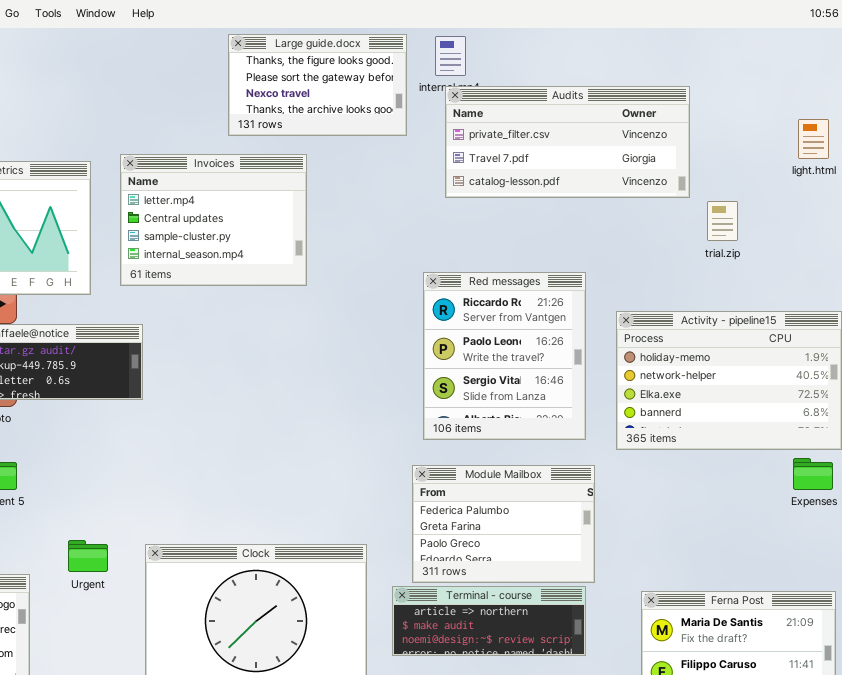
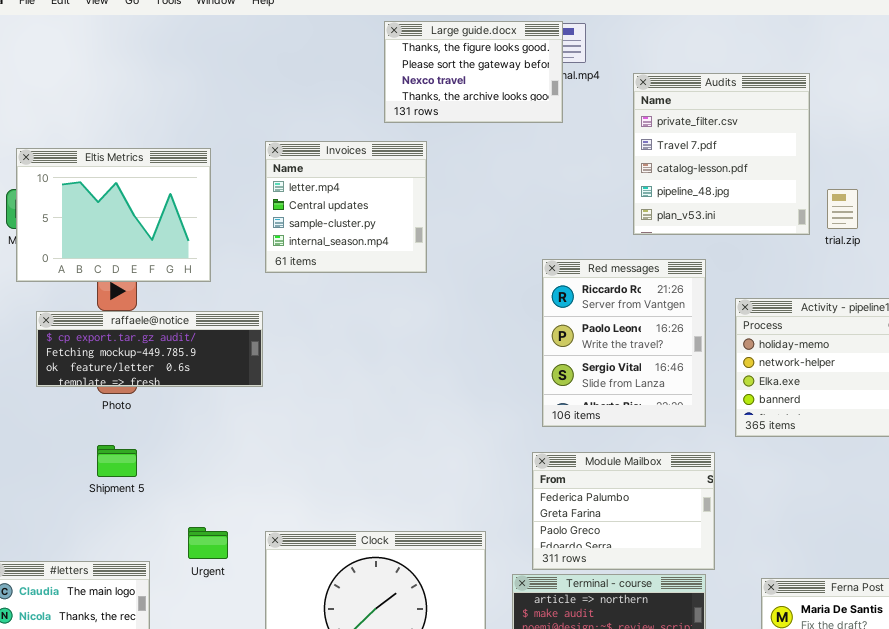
Large guide.docx: [228,34,407,136] -> [384,21,563,123], moved
Audits: [445,86,690,198] -> [633,73,810,235], resized
Invoices: [120,154,307,286] -> [265,141,427,273], resized

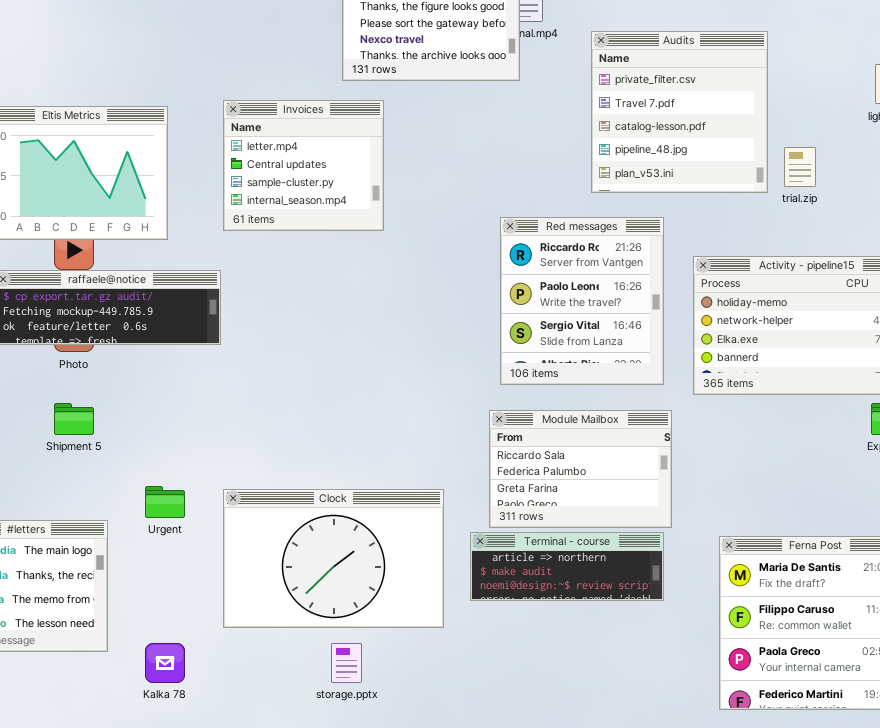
Module Mailbox: [532,452,715,570] -> [489,410,672,528], scrolled up 1 row

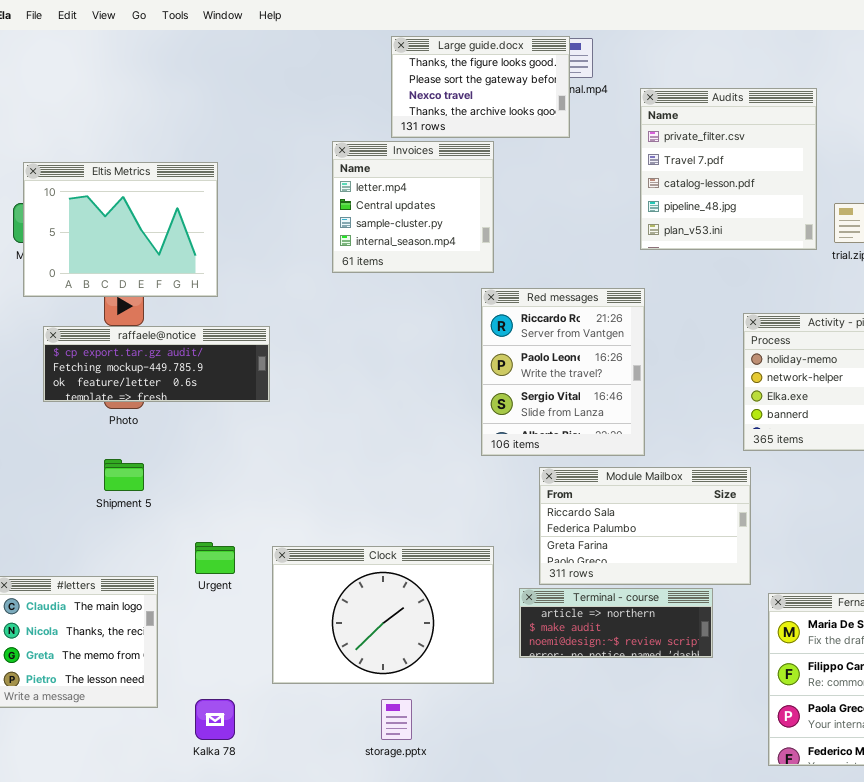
Invoices: [223,100,384,231] -> [332,141,494,273], moved
Red messages: [500,217,664,385] -> [481,288,645,456], moved
Module Mailbox: [489,410,672,528] -> [539,467,751,585], resized

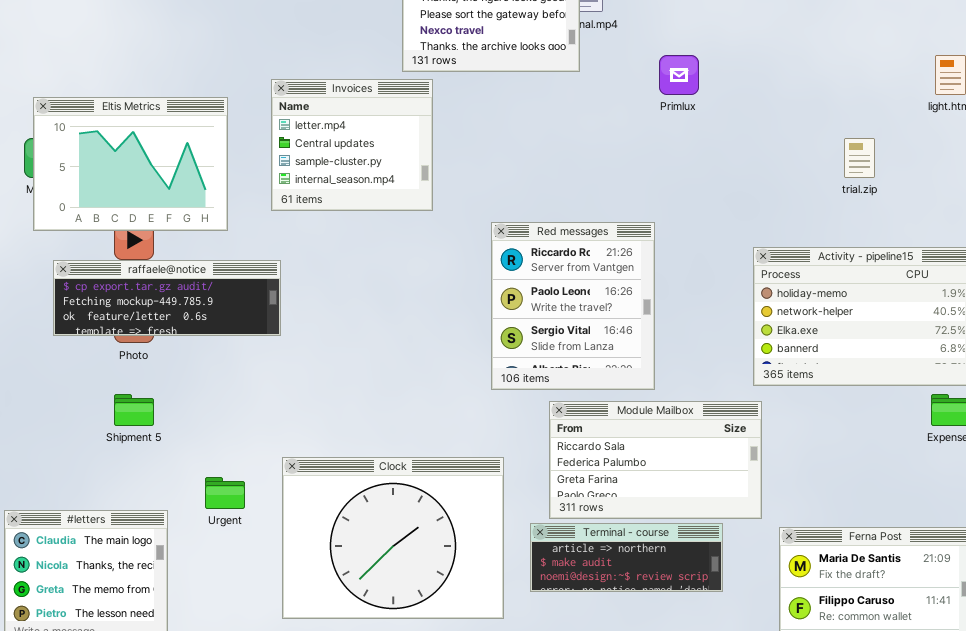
Audits: [640,88,817,250] -> none, closed
Invoices: [332,141,494,273] -> [271,79,433,211], moved
Clock: [272,546,494,684] -> [282,457,504,619], resized

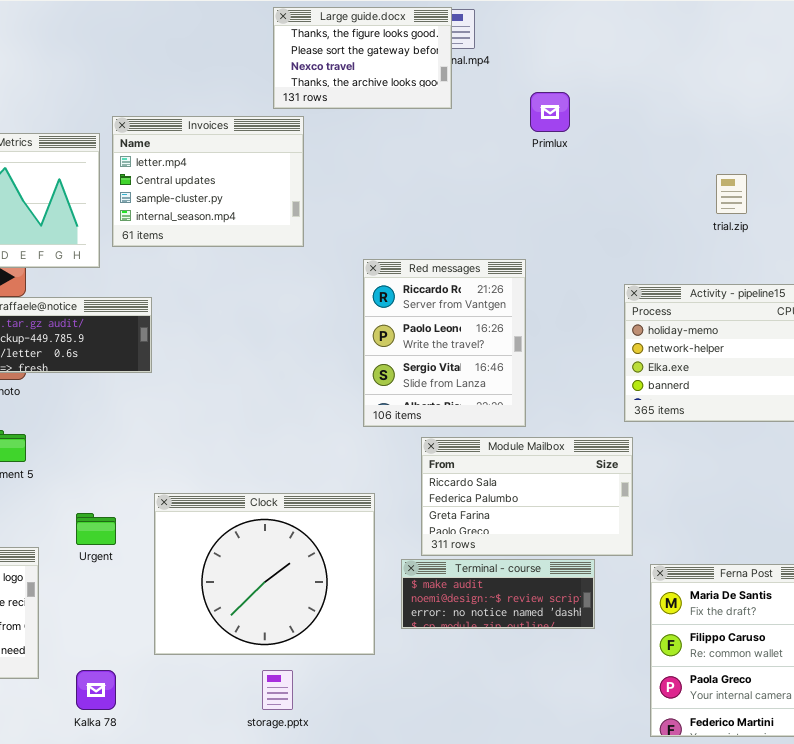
Invoices: [271,79,433,211] -> [112,116,304,247], resized
Terminal - course: [530,523,723,592] -> [401,559,595,629], scrolled down 1 row

